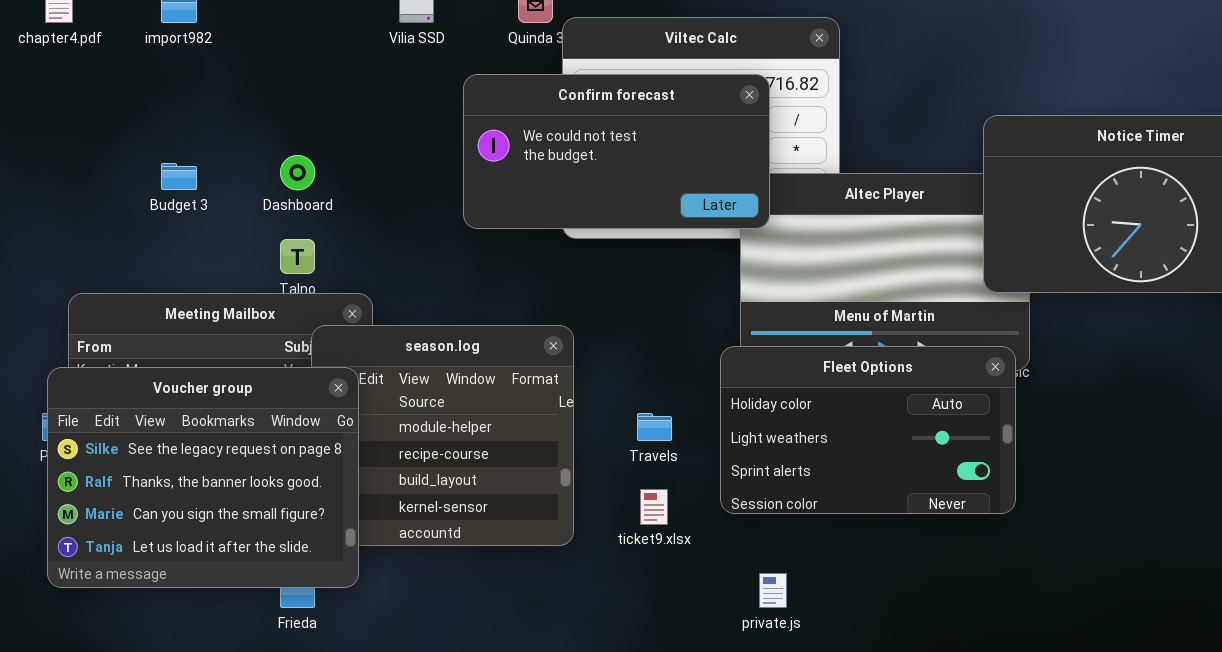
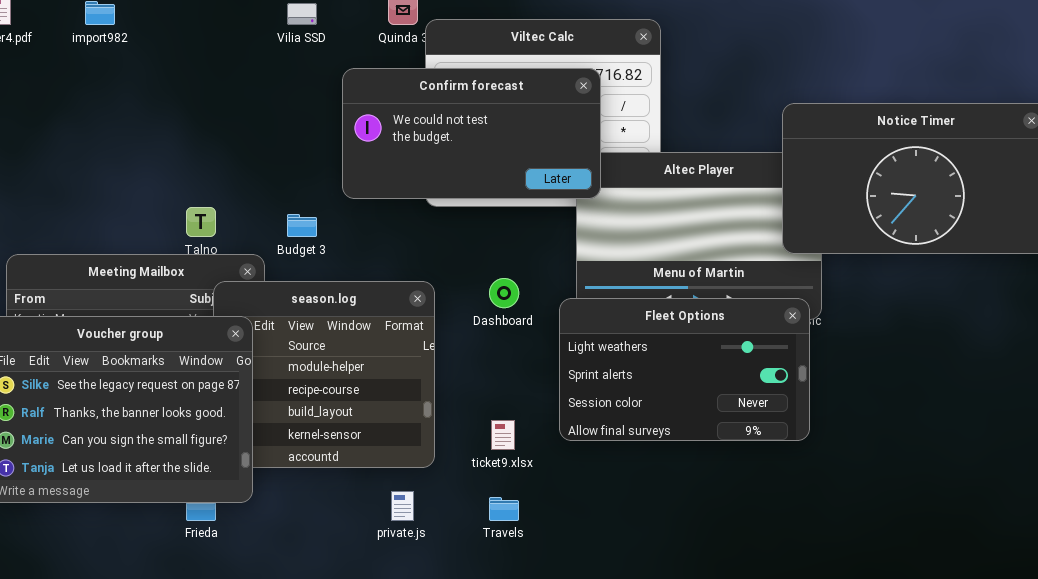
Dashboard: [280,155,315,190] -> [489,278,519,308], moved
Budget 3: [161,163,197,190] -> [287,214,317,237], moved
Fleet Options: [720,346,1016,514] -> [559,298,810,441], scrolled down 1 row
Travels: [637,413,672,441] -> [489,497,519,521], moved
private.js: [759,573,787,608] -> [391,491,414,521], moved

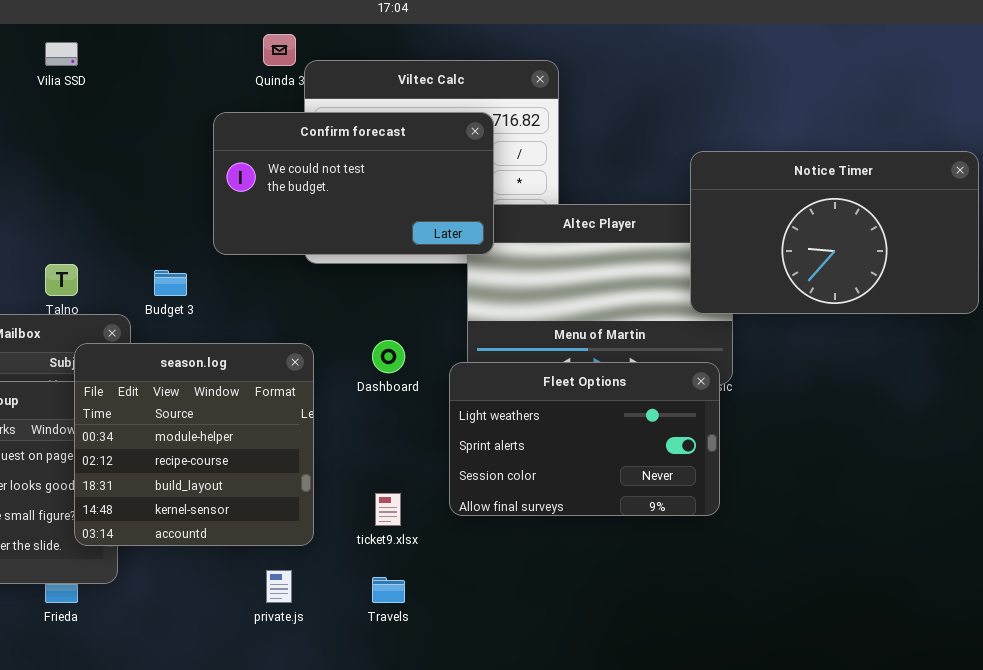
Vilia SSD: [287,3,317,25] -> [45,42,78,66], moved
season.log: [213,281,435,468] -> [74,343,314,546], raised

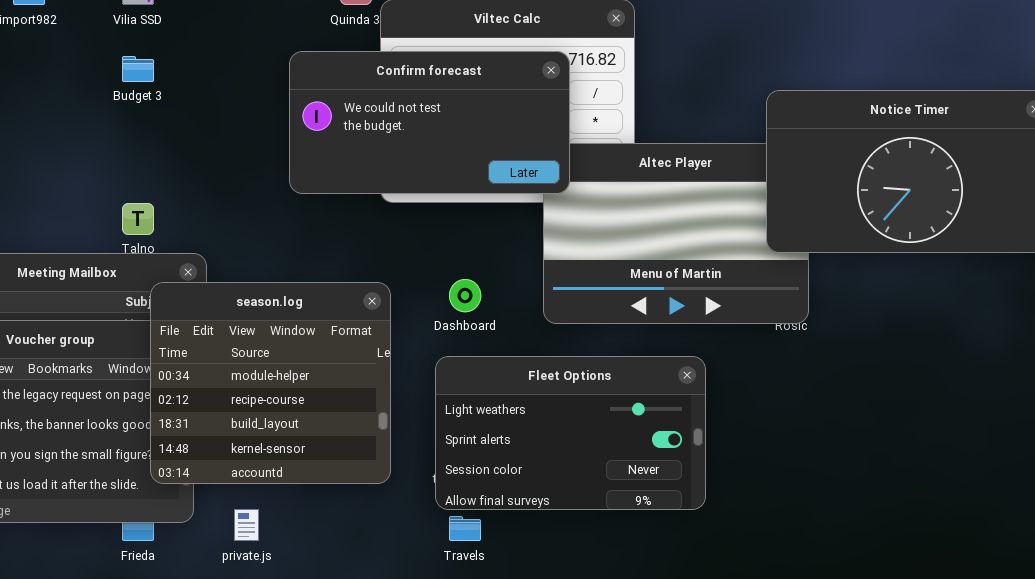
Budget 3: [154,270,187,296] -> [122,56,154,82], moved
Fleet Options: [449,362,720,516] -> [435,356,706,510], moved
private.js: [266,570,292,603] -> [234,509,259,541], moved

